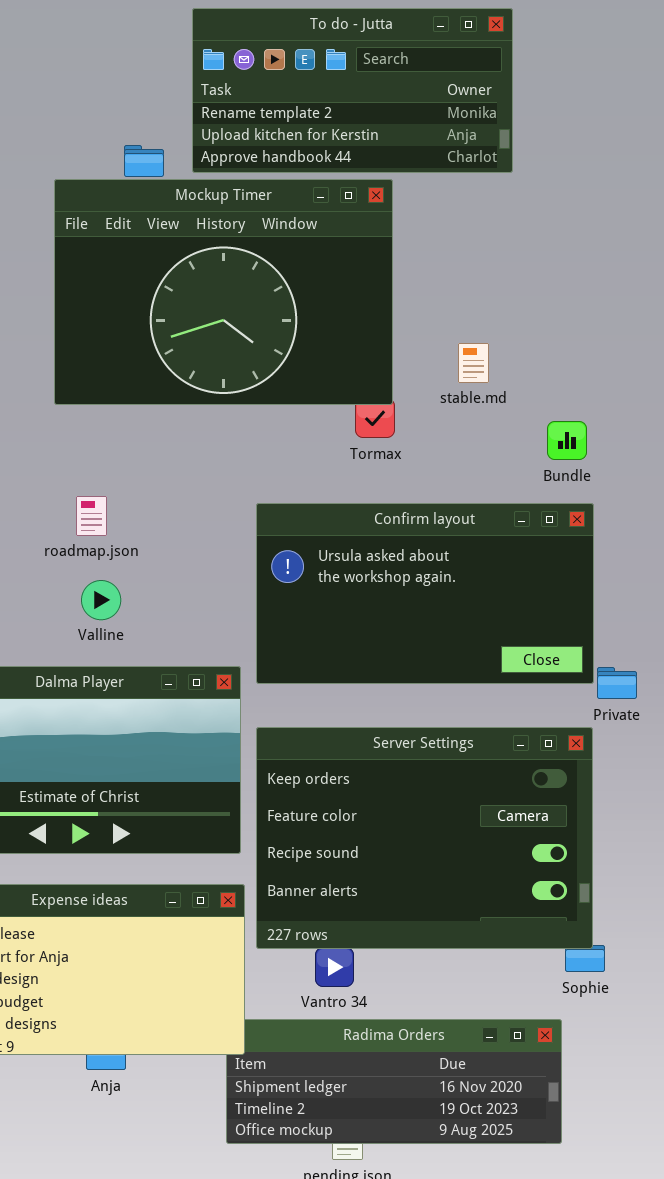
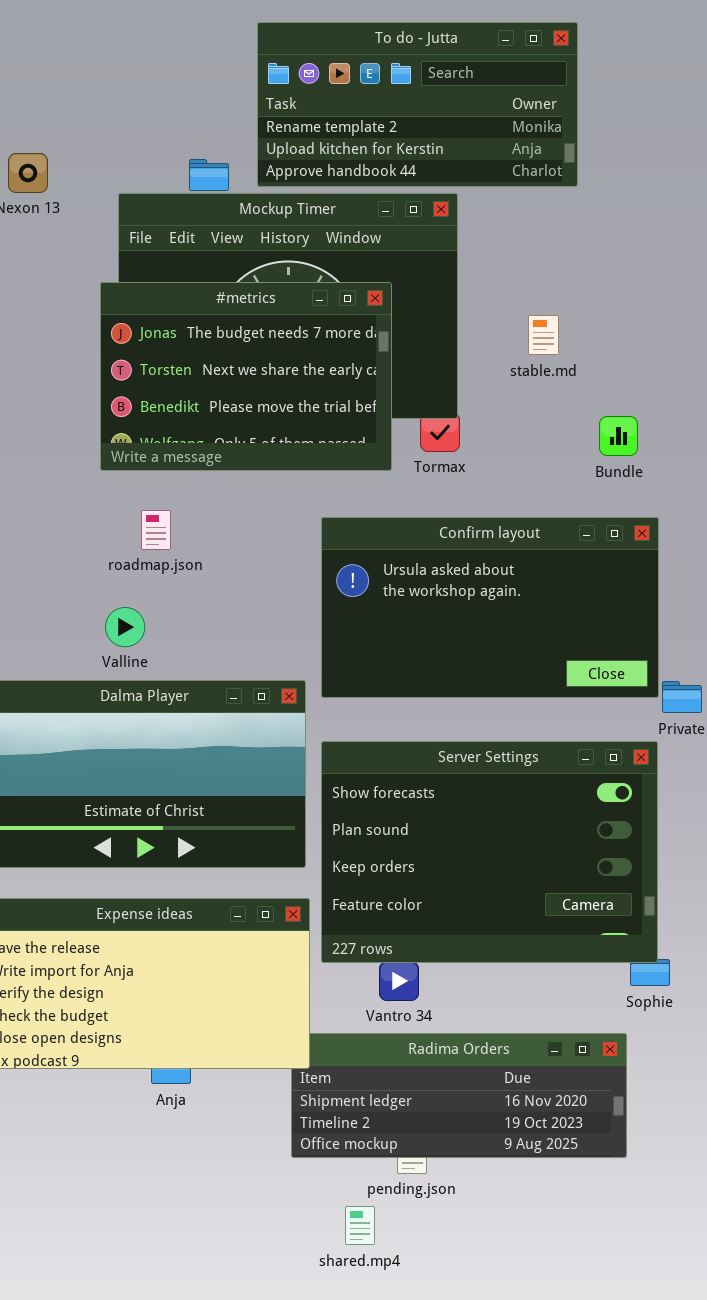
#metrics: none -> [100,282,392,471], opened
stable.md: [458,343,489,383] -> [528,315,559,355], moved
Bundle: [547,421,587,460] -> [599,416,638,456], moved
Valline: [81,580,121,620] -> [105,607,145,647], moved
Server Settings: [256,727,593,949] -> [321,741,658,963], scrolled up 2 rows

